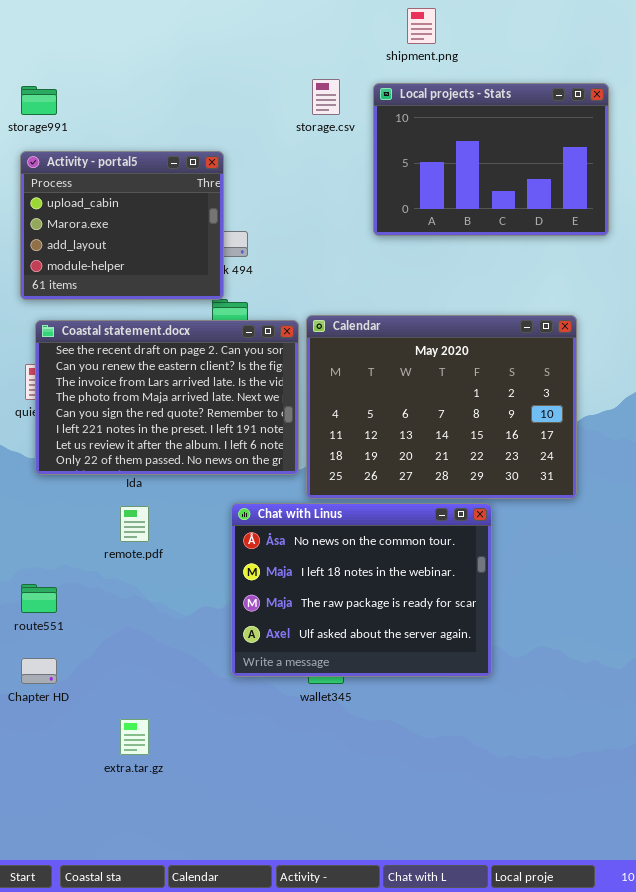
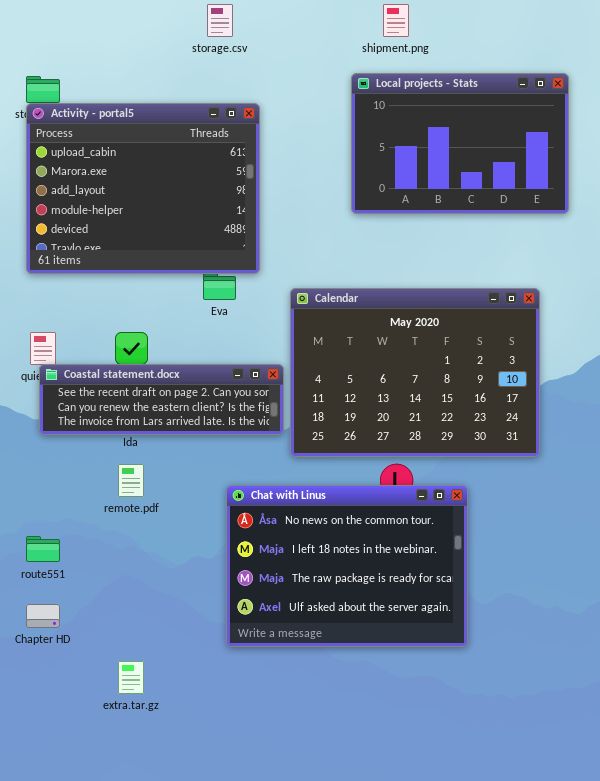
storage.csv: [312,79,340,115] -> [207,4,233,37], moved
Activity - portal5: [20,151,224,300] -> [26,103,260,274], resized
Coastal statement.docx: [35,320,299,475] -> [39,364,284,435], resized
Chat with Linus: [231,503,492,677] -> [226,485,468,647], moved

